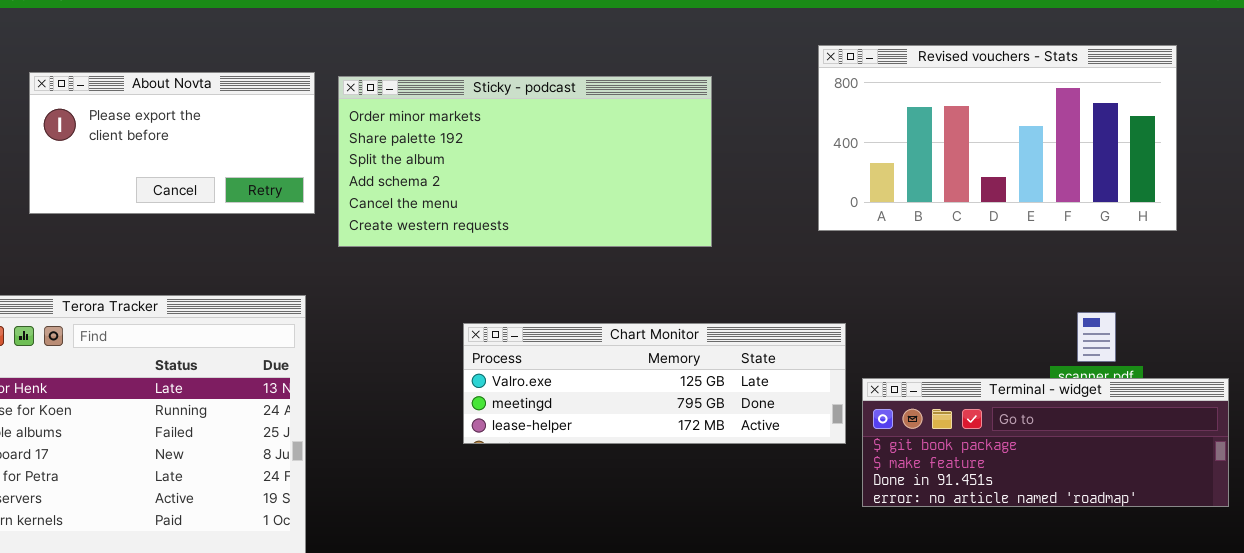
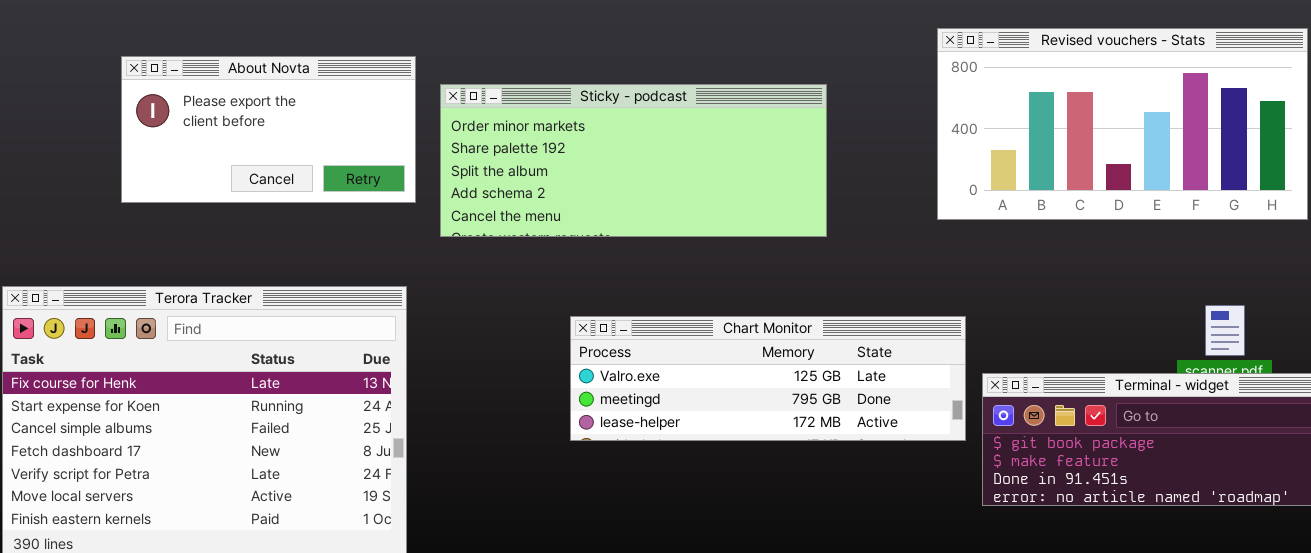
Sticky - podcast: [338,76,712,247] -> [440,84,827,237], resized

